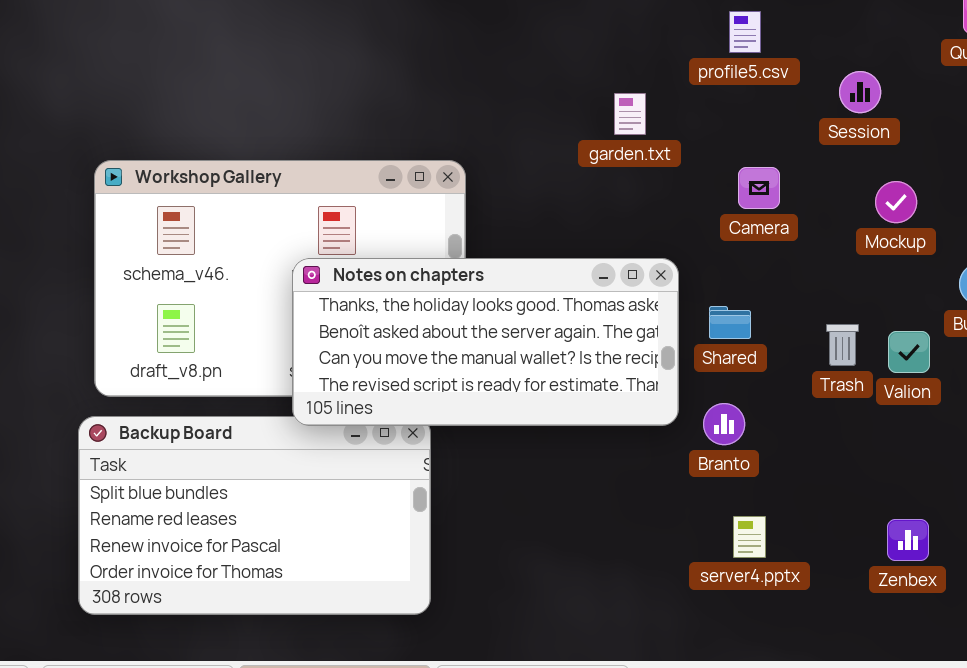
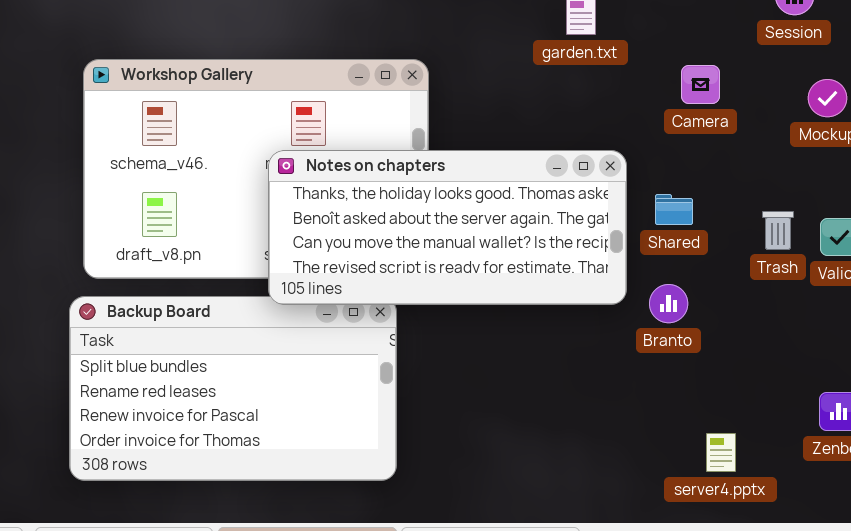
server4.pptx: [733,516,766,558] -> [706,433,736,472], moved

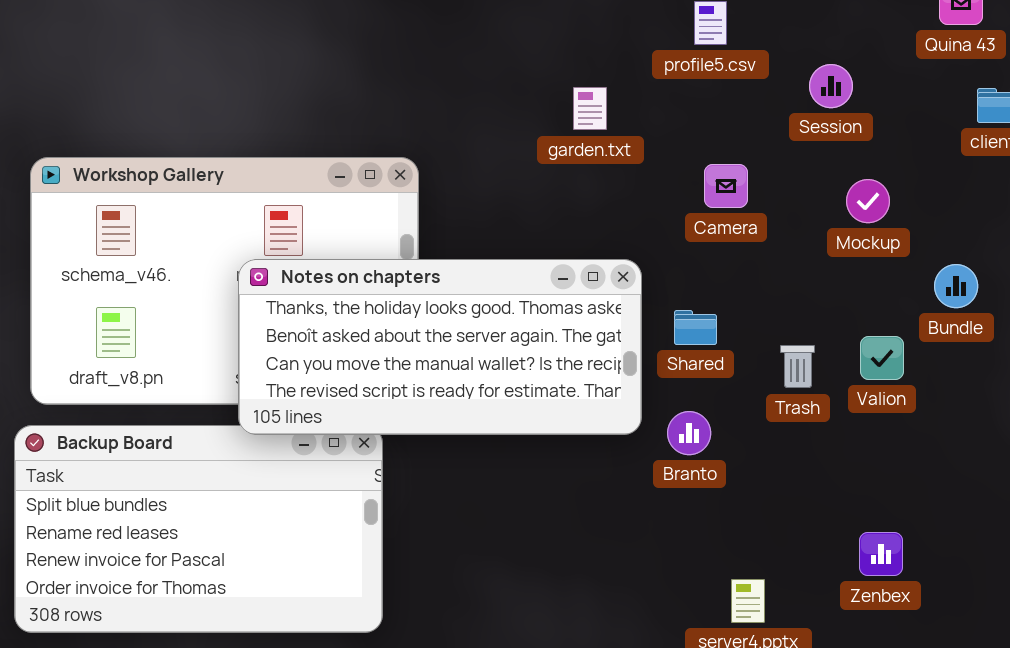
Trash: [762,211,794,250] -> [780,345,815,388], moved

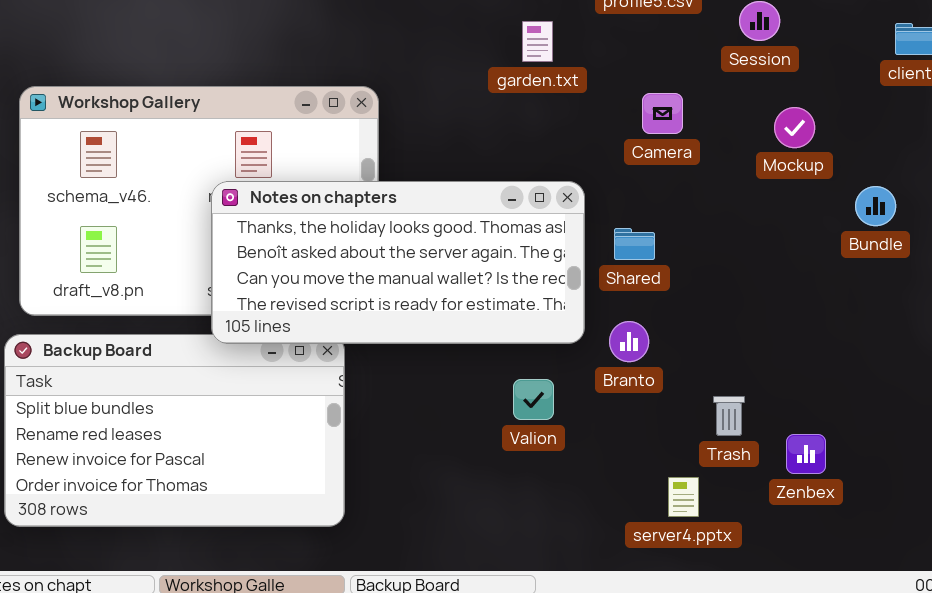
Valion: [860,336,904,380] -> [513,379,554,420], moved
Trash: [780,345,815,388] -> [713,396,745,436], moved

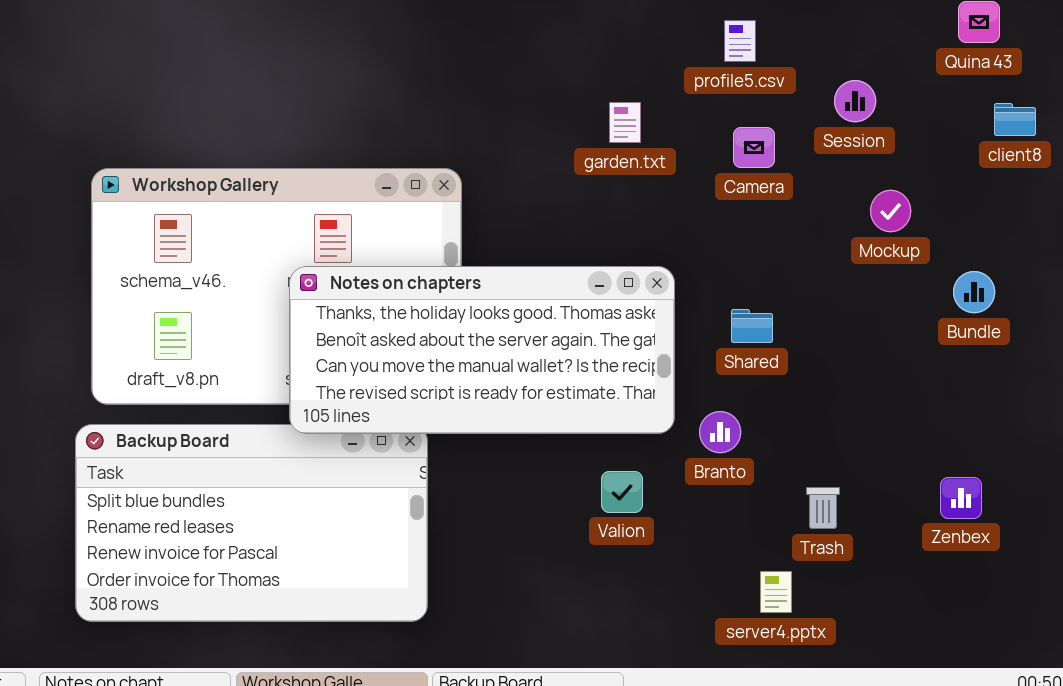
Camera: [642,93,683,134] -> [733,127,775,168], moved
Shared: [614,228,655,260] -> [731,309,773,343], moved
Zenbex: [786,434,826,474] -> [940,477,982,519], moved

